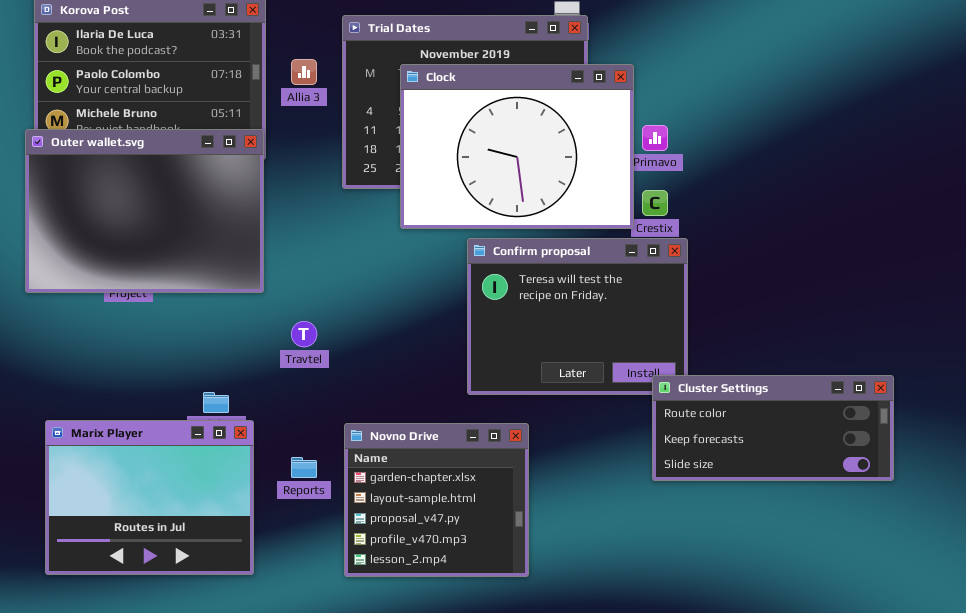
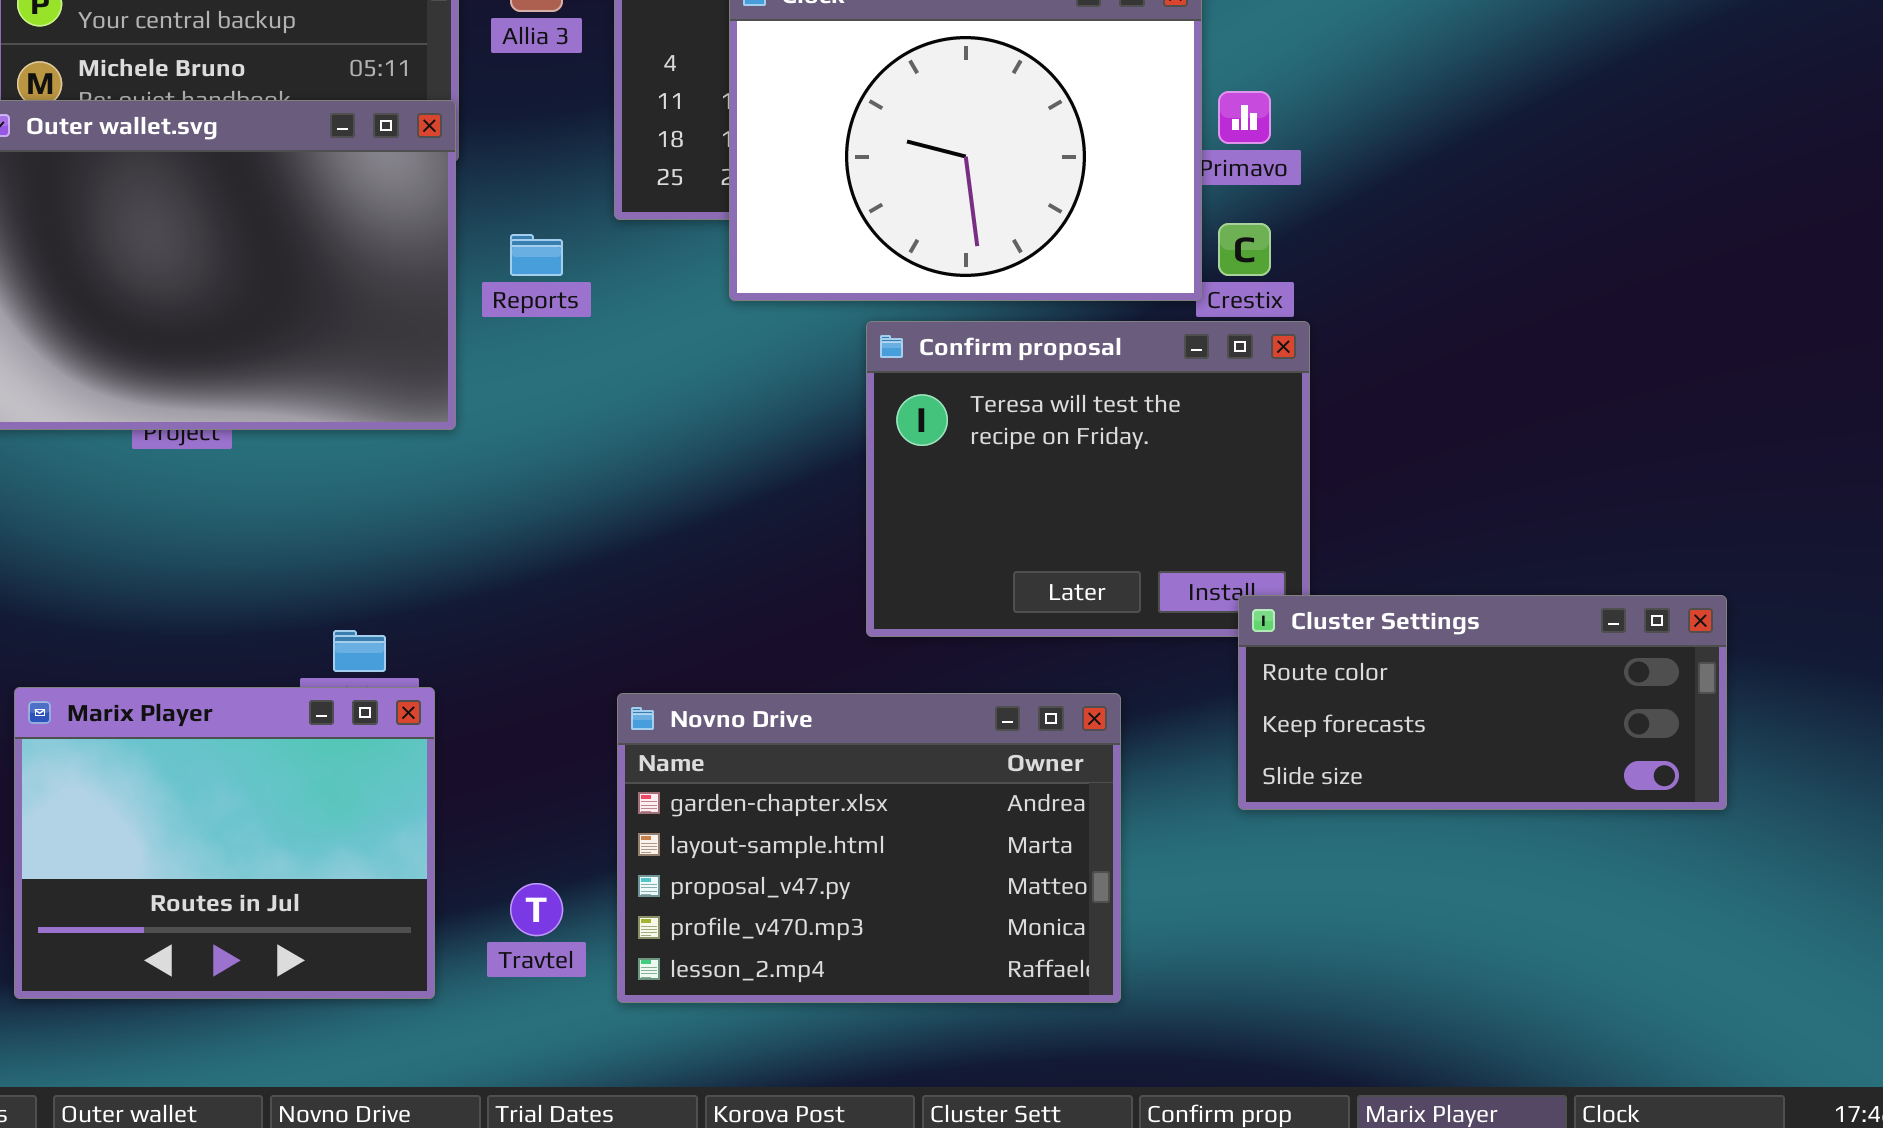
Travtel: [291,321,317,347] -> [510,883,563,936], moved
Novno Drive: [344,423,529,577] -> [617,693,1121,1003], resized
Reports: [291,457,317,478] -> [510,234,563,276], moved

